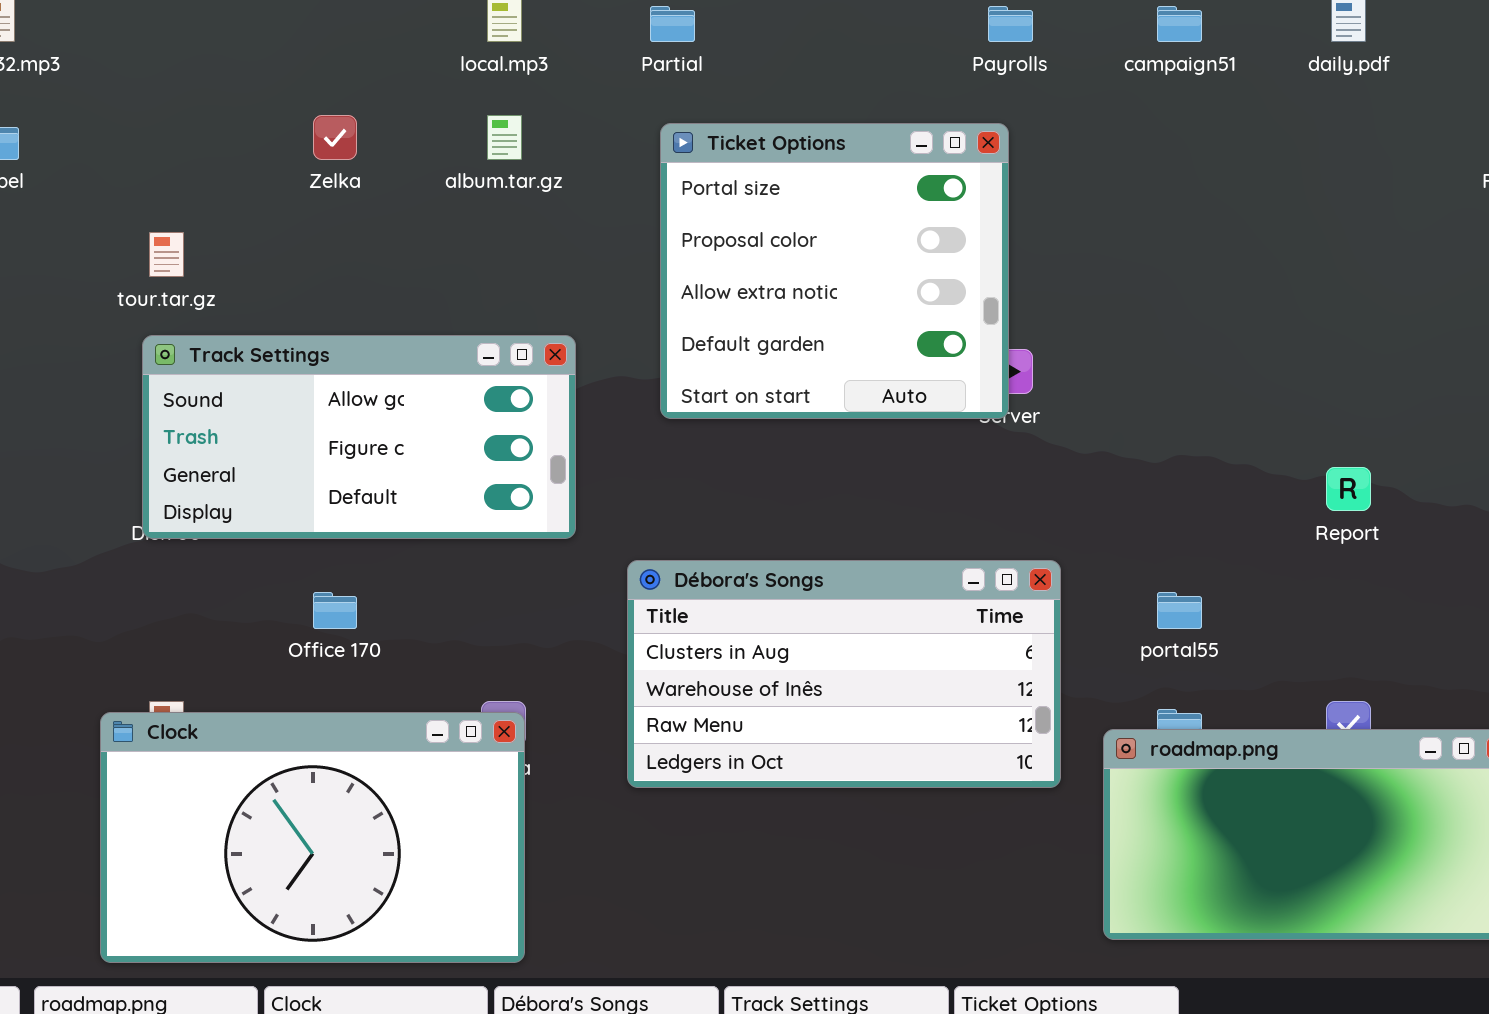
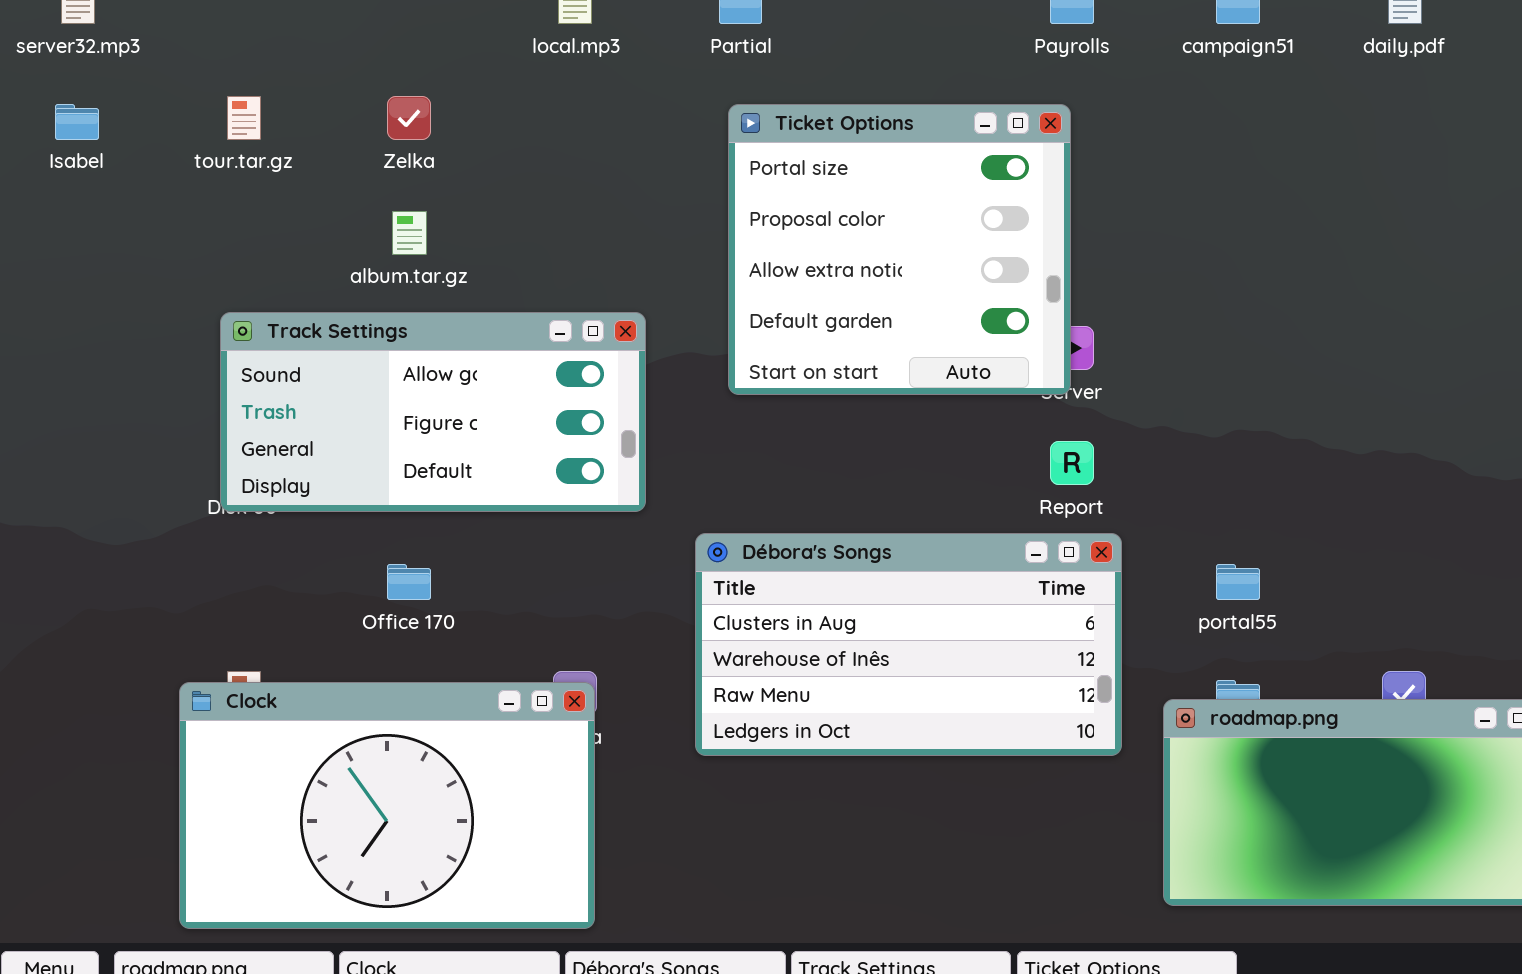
album.tar.gz: [487,115,522,160] -> [392,211,427,255], moved
tour.tar.gz: [149,232,184,277] -> [227,96,261,140], moved
Report: [1326,467,1371,511] -> [1050,441,1094,485], moved

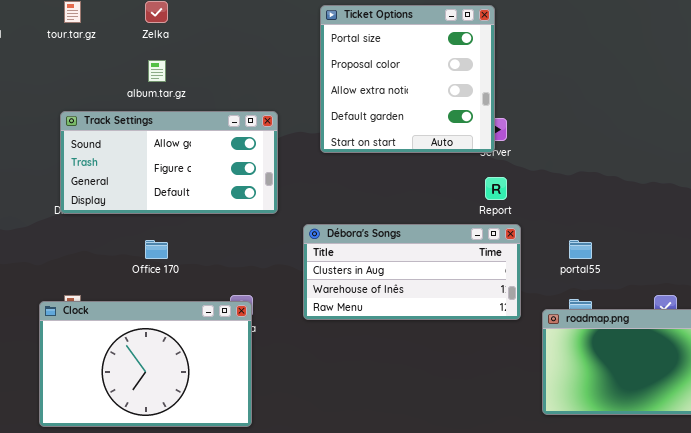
Débora's Songs: [695,533,1122,756] -> [303,224,521,320], resized

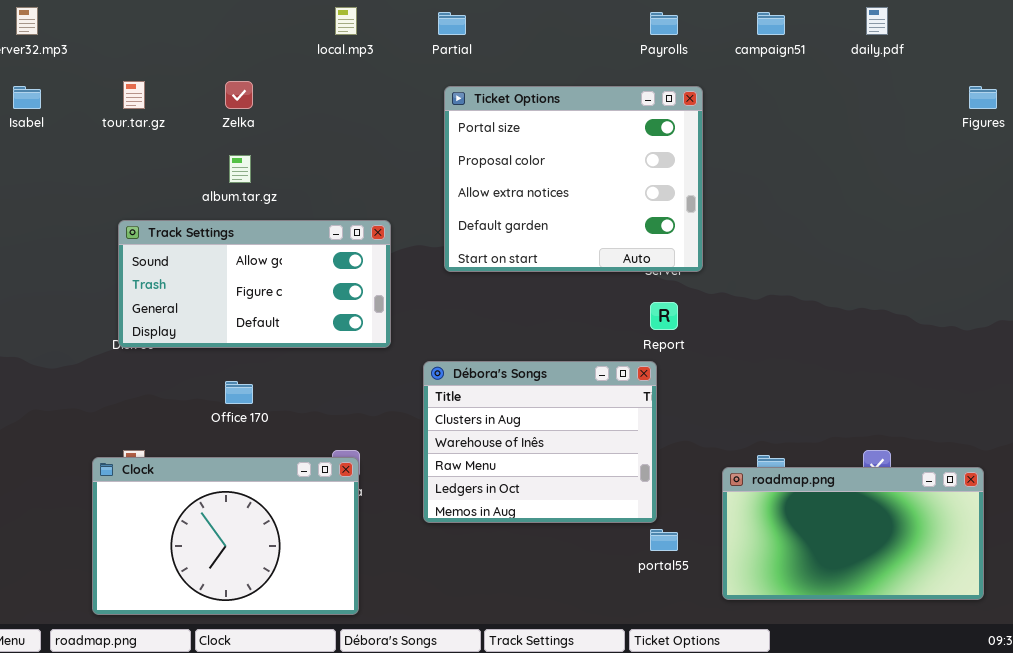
Ticket Options: [320,5,495,153] -> [444,86,703,272], resized
Débora's Songs: [303,224,521,320] -> [423,361,657,523], resized
portal55: [569,240,592,259] -> [650,529,678,551], moved

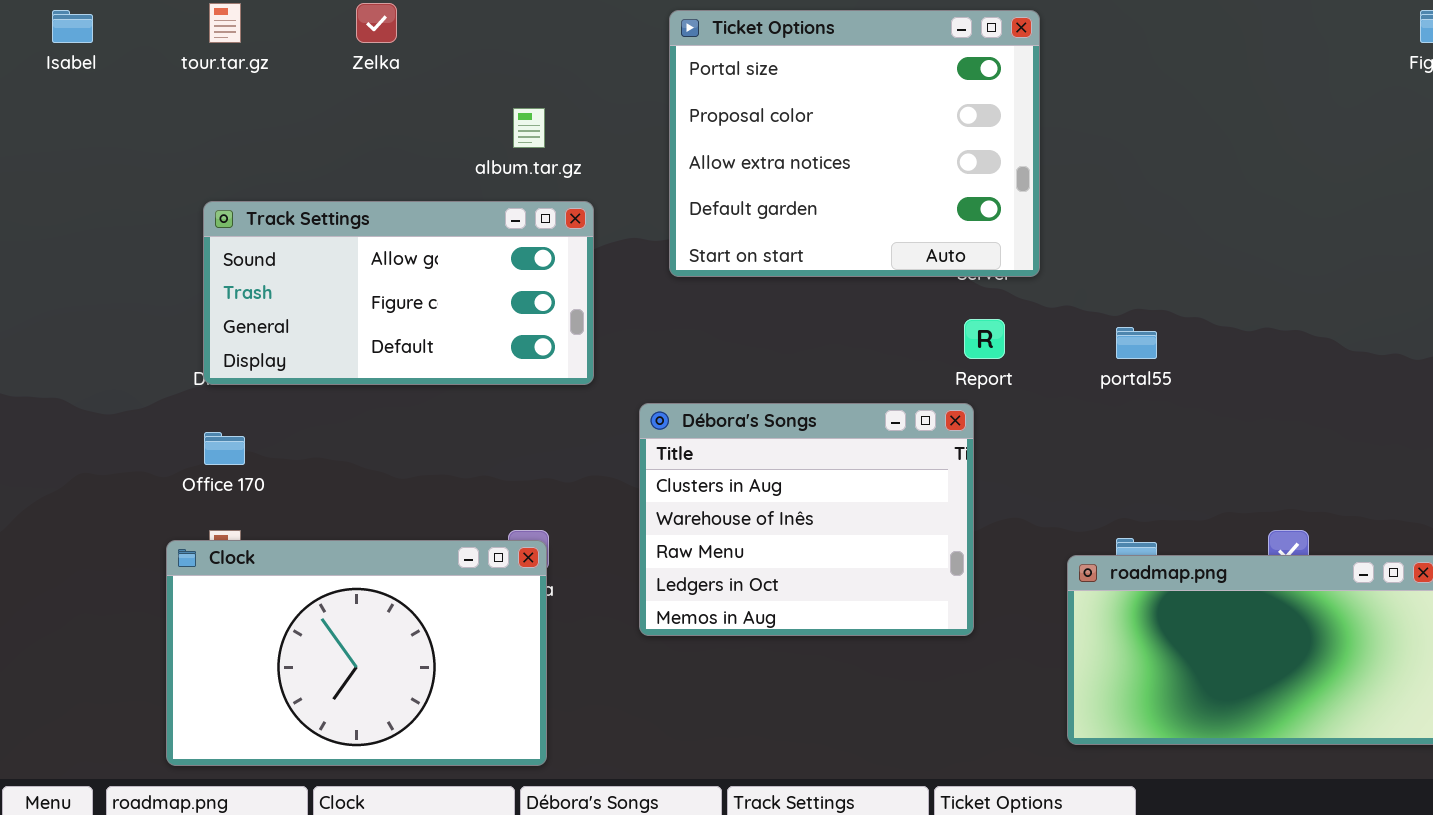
album.tar.gz: [229,155,251,183] -> [513,108,545,148], moved
Office 170: [225,381,253,404] -> [204,432,245,465], moved
portal55: [650,529,678,551] -> [1116,327,1157,359], moved

